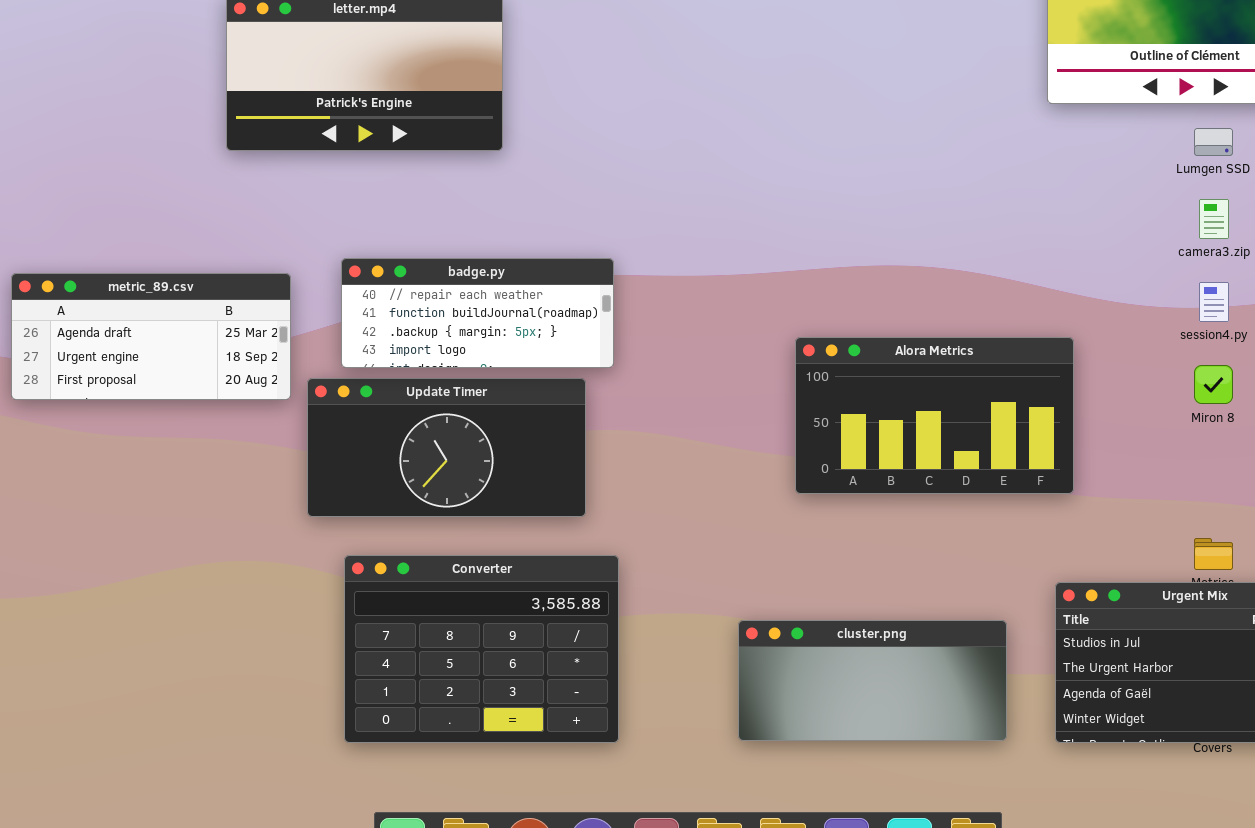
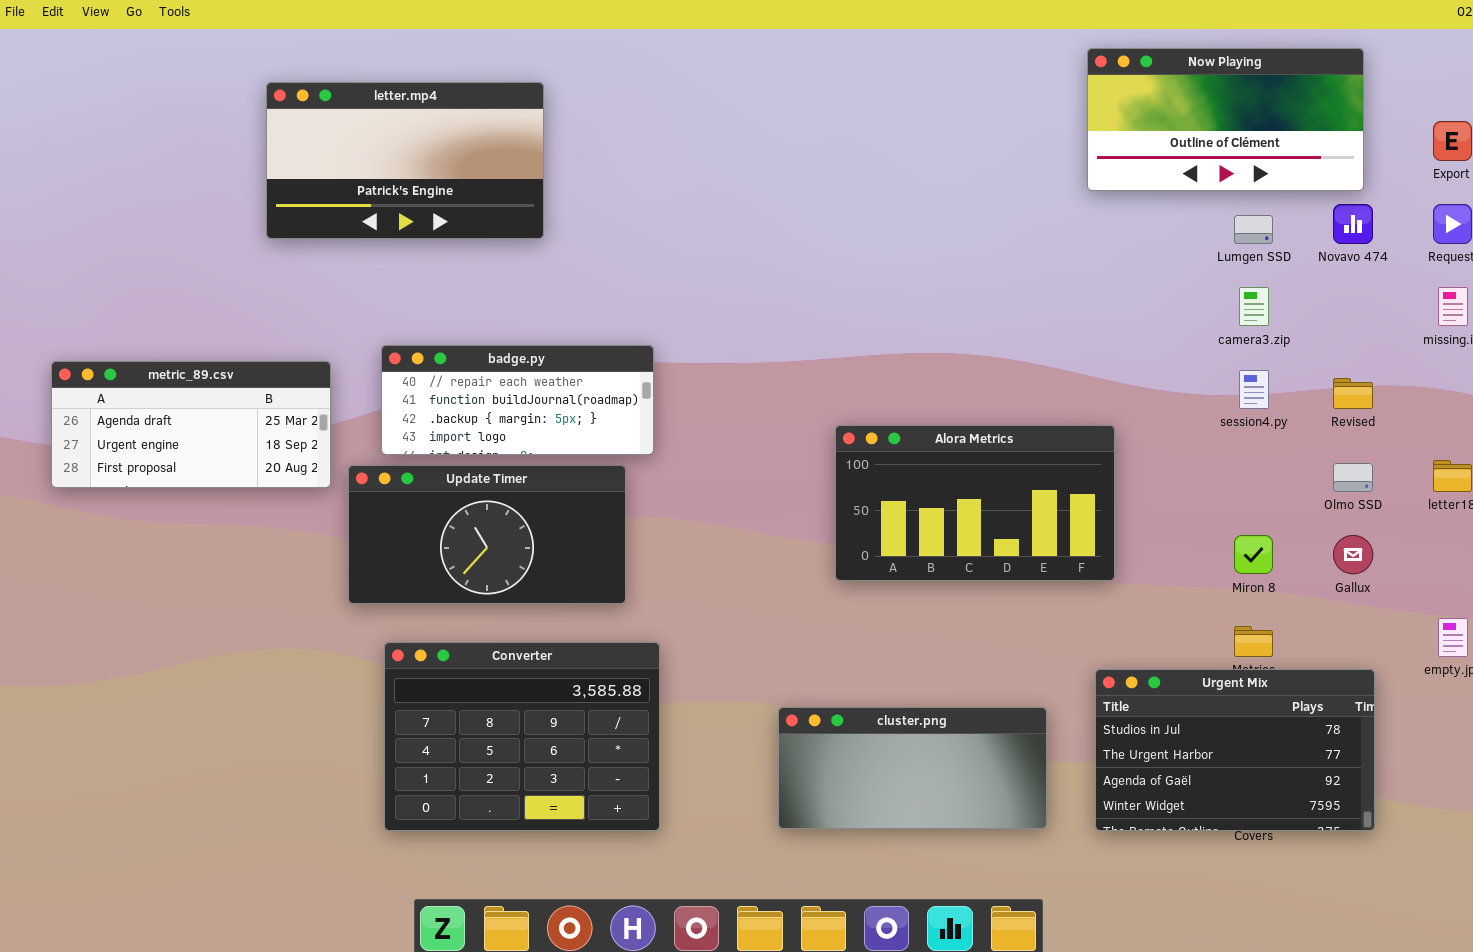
Miron 8: [1194,365,1233,404] -> [1234,535,1273,574], moved

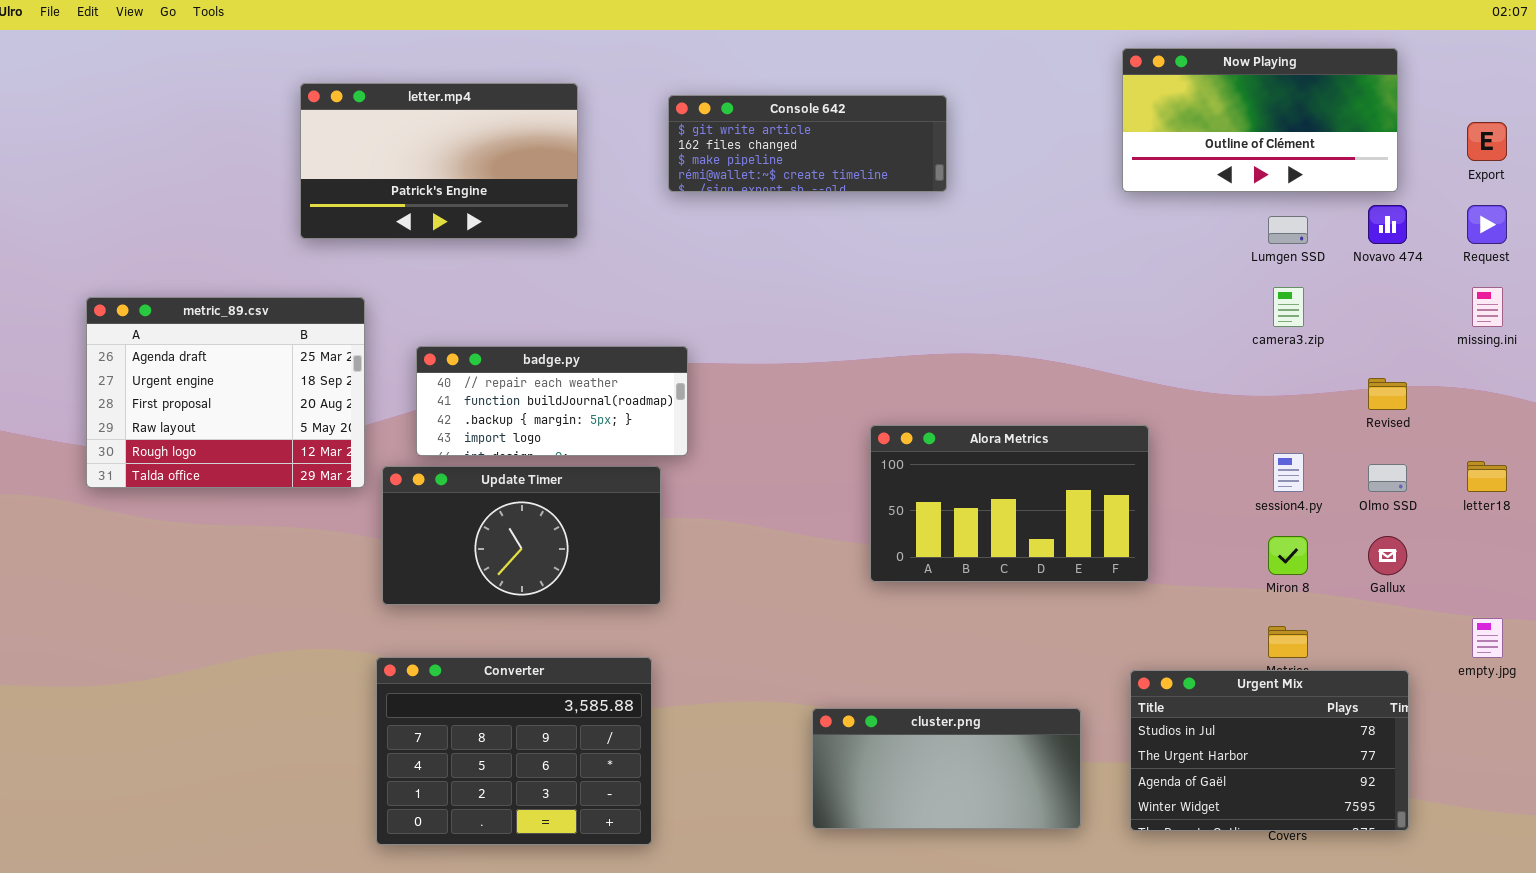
Console 642: none -> [668,95,947,192], opened
metric_89.csv: [51,361,331,488] -> [86,297,365,488], resized
session4.py: [1239,370,1269,409] -> [1273,453,1304,492], moved
Converter: [384,642,660,831] -> [376,657,652,845], moved

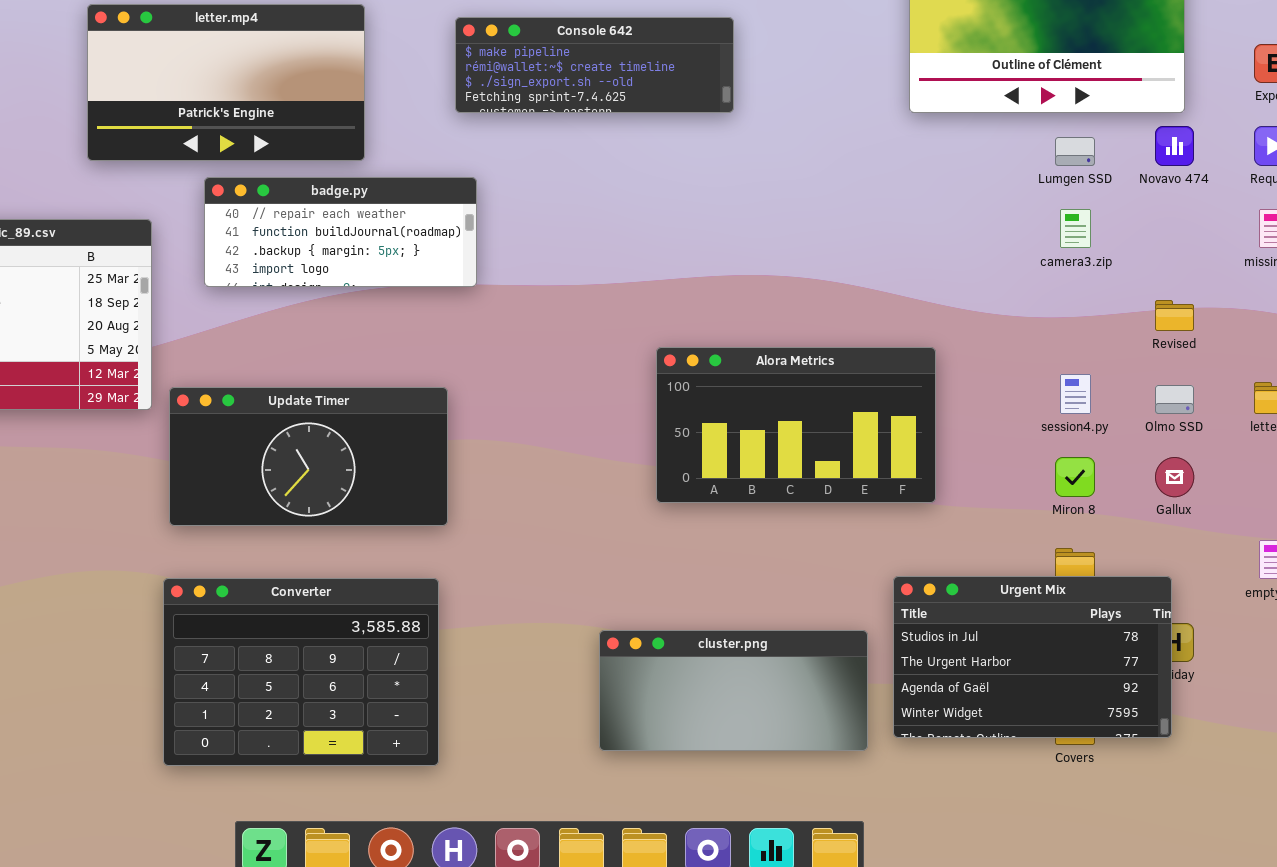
Console 642: [668,95,947,192] -> [455,17,734,113], scrolled down 2 rows
badge.py: [416,346,688,456] -> [204,177,477,287], moved
Urgent Mix: [1130,670,1409,831] -> [893,576,1172,738], moved

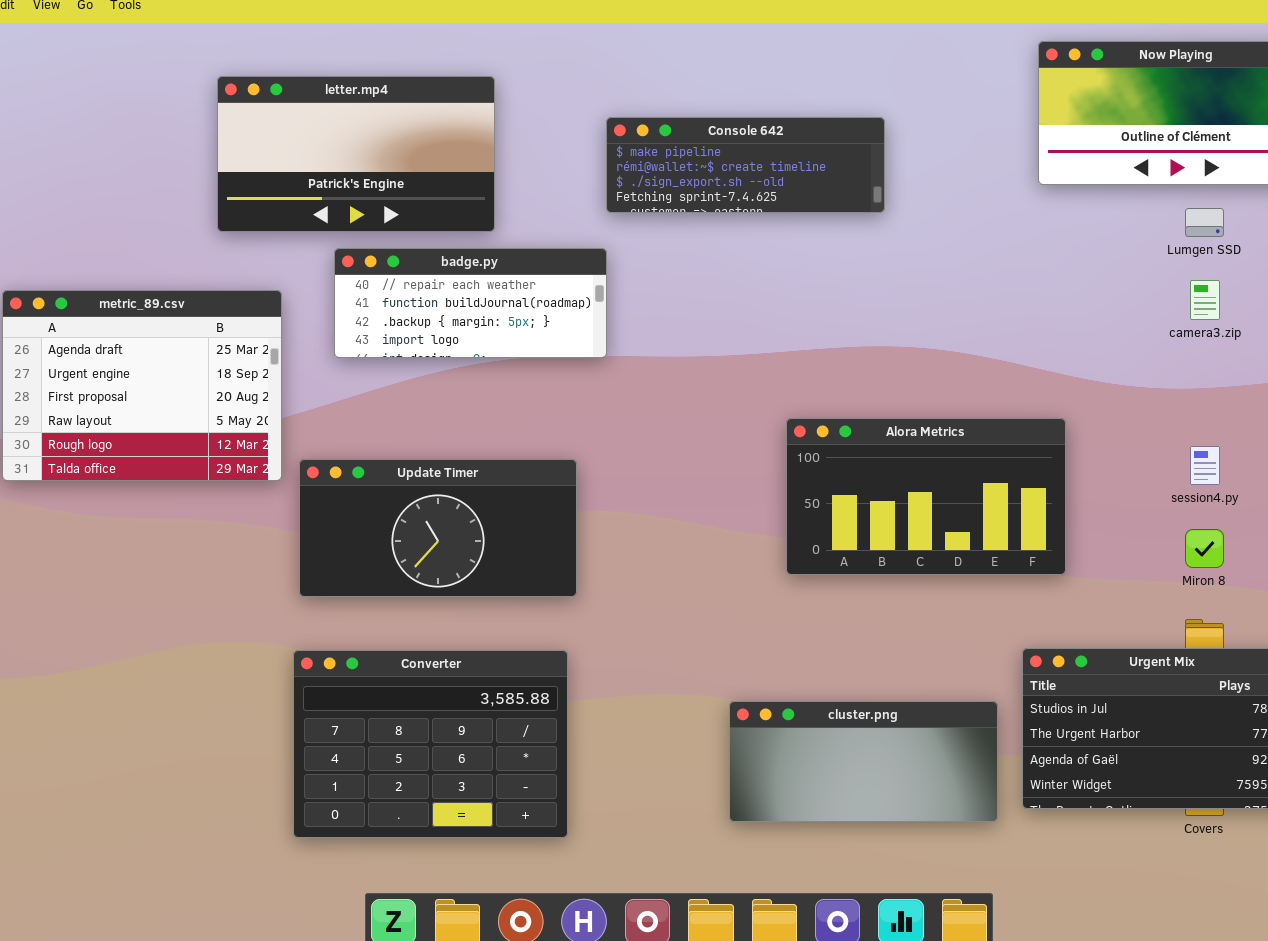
Console 642: [455,17,734,113] -> [606,117,885,213], moved

